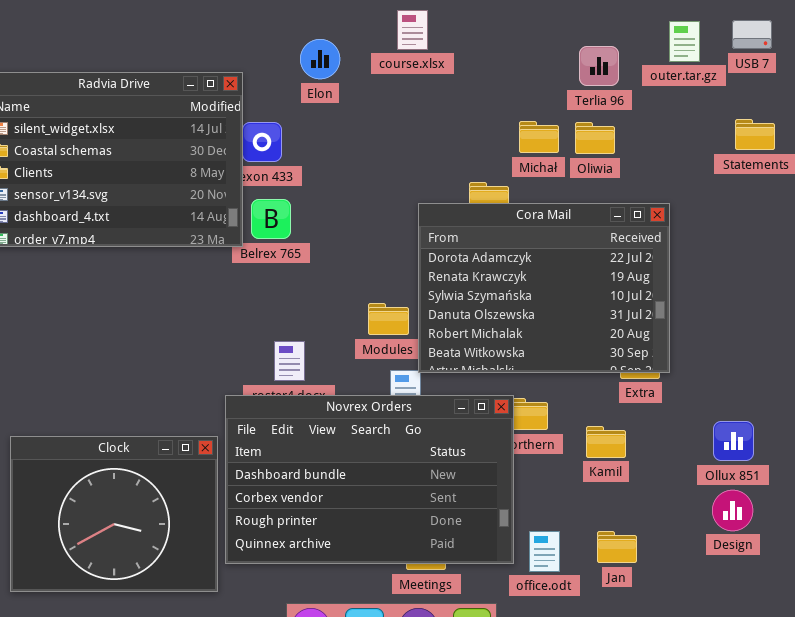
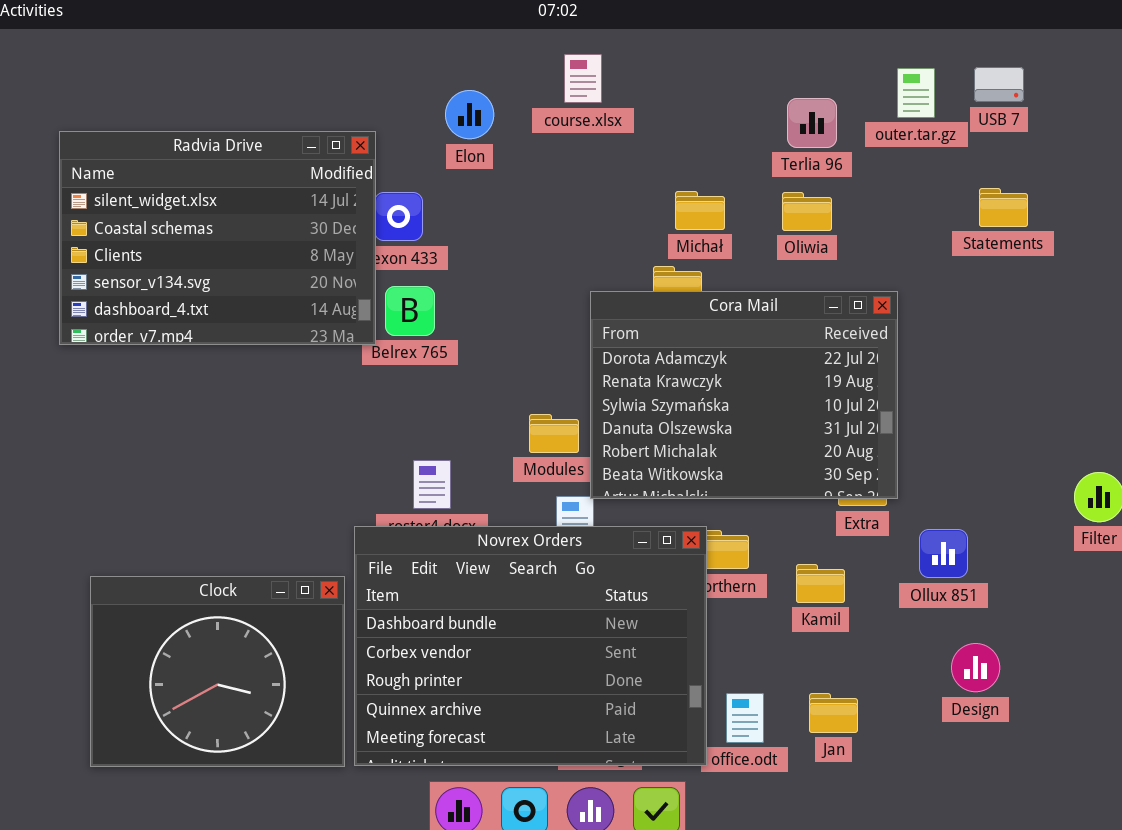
Michał: [519,121,559,153] -> [675,191,725,230], moved
Novrex Orders: [225,395,514,564] -> [354,526,707,766], resized
Ollux 851: [713,421,754,461] -> [919,529,968,578], moved

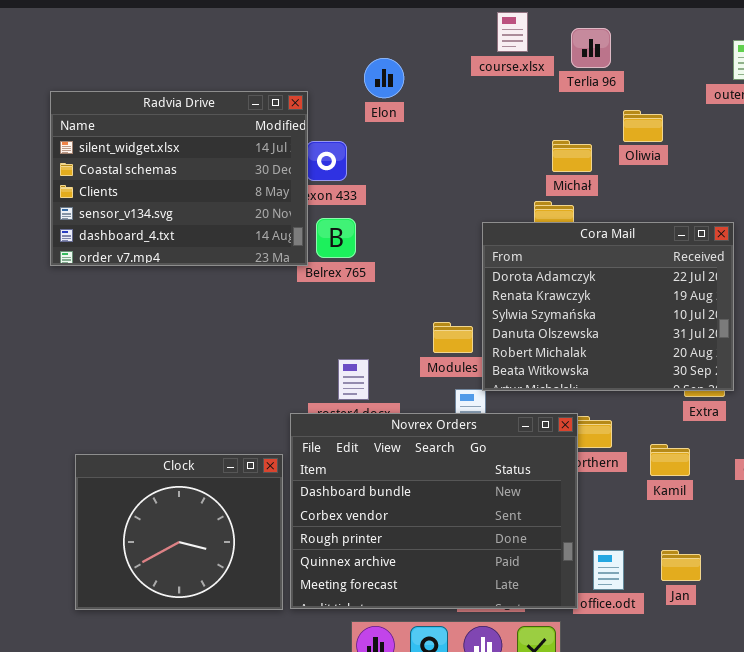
course.xlsx: [564,54,602,103] -> [497,12,528,52], moved
Terlia 96: [787,98,837,148] -> [571,28,611,68], moved
Oliwia: [782,192,832,231] -> [623,110,663,142], moved

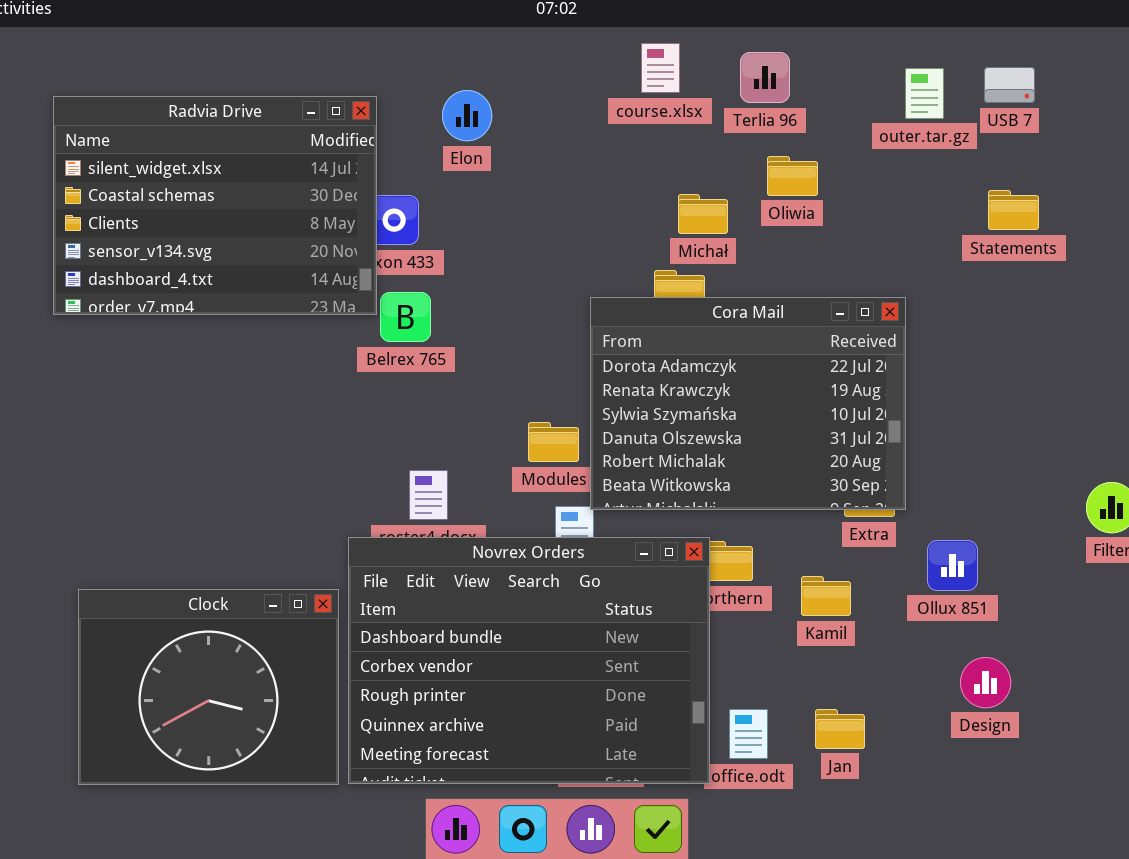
course.xlsx: [497,12,528,52] -> [641,43,680,93], moved
Terlia 96: [571,28,611,68] -> [740,52,790,103], moved
Radvia Drive: [50,91,308,266] -> [53,96,377,315], moved

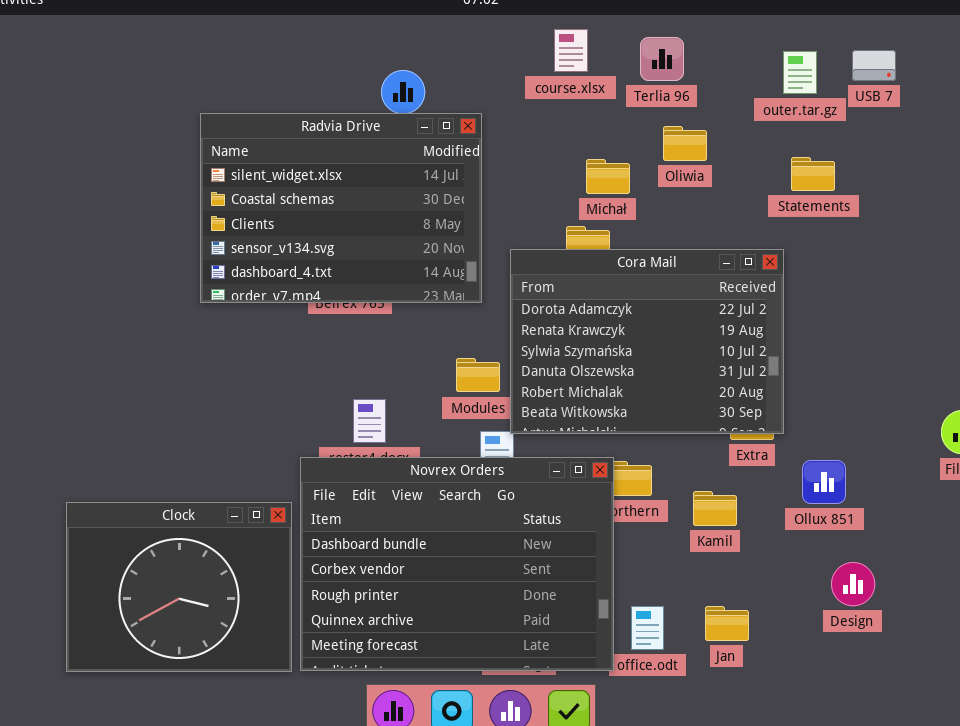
Radvia Drive: [53,96,377,315] -> [200,113,482,303], moved
Statements: [988,190,1039,230] -> [791,157,835,191], moved

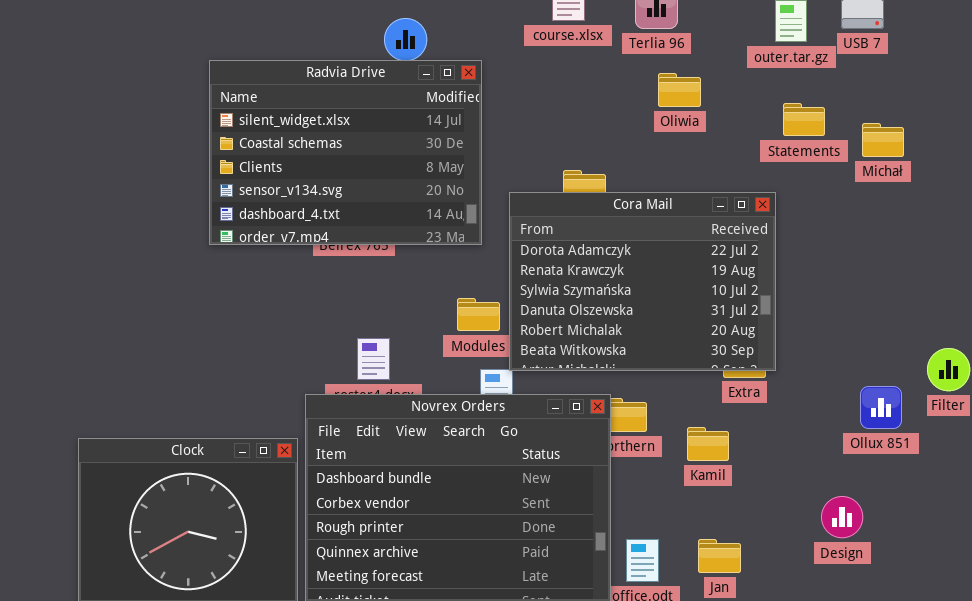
Michał: [586,159,630,194] -> [862,123,904,157], moved
Ollux 851: [802,460,846,504] -> [860,386,902,429], moved

